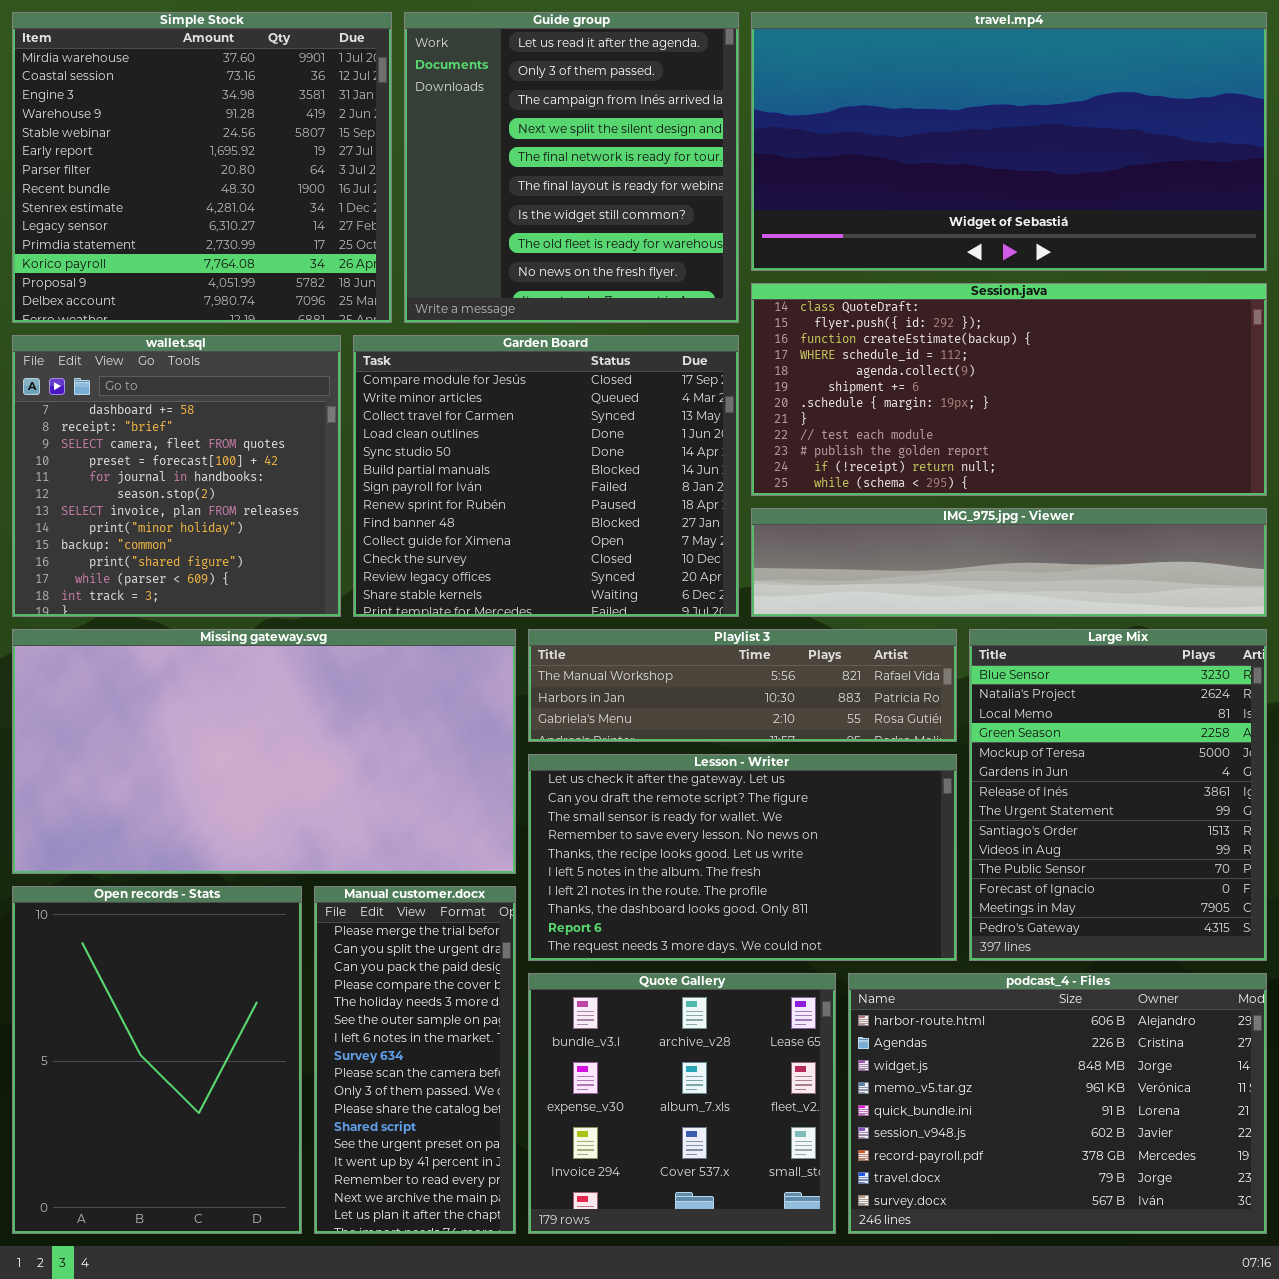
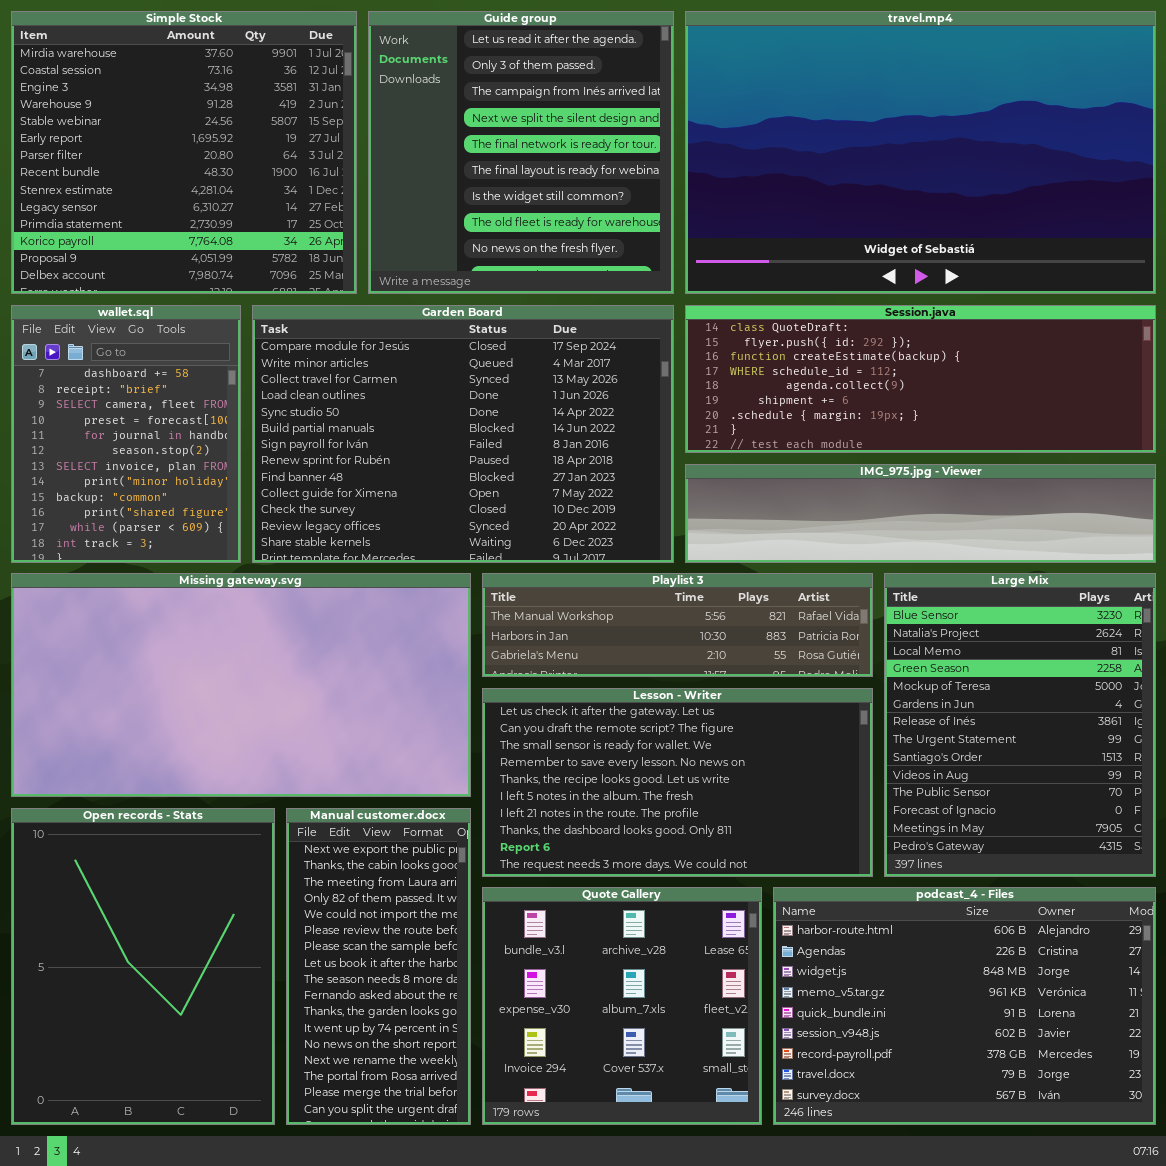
travel.mp4: [751,12,1267,271] -> [685,11,1156,294], resized
Session.java: [751,283,1267,496] -> [685,305,1156,453], resized
wallet.sql: [12,335,341,617] -> [11,305,241,563], resized
Garden Board: [353,335,739,617] -> [252,305,674,563], resized
Manual customer.docx: [314,886,516,1234] -> [286,808,471,1125], scrolled up 15 rows

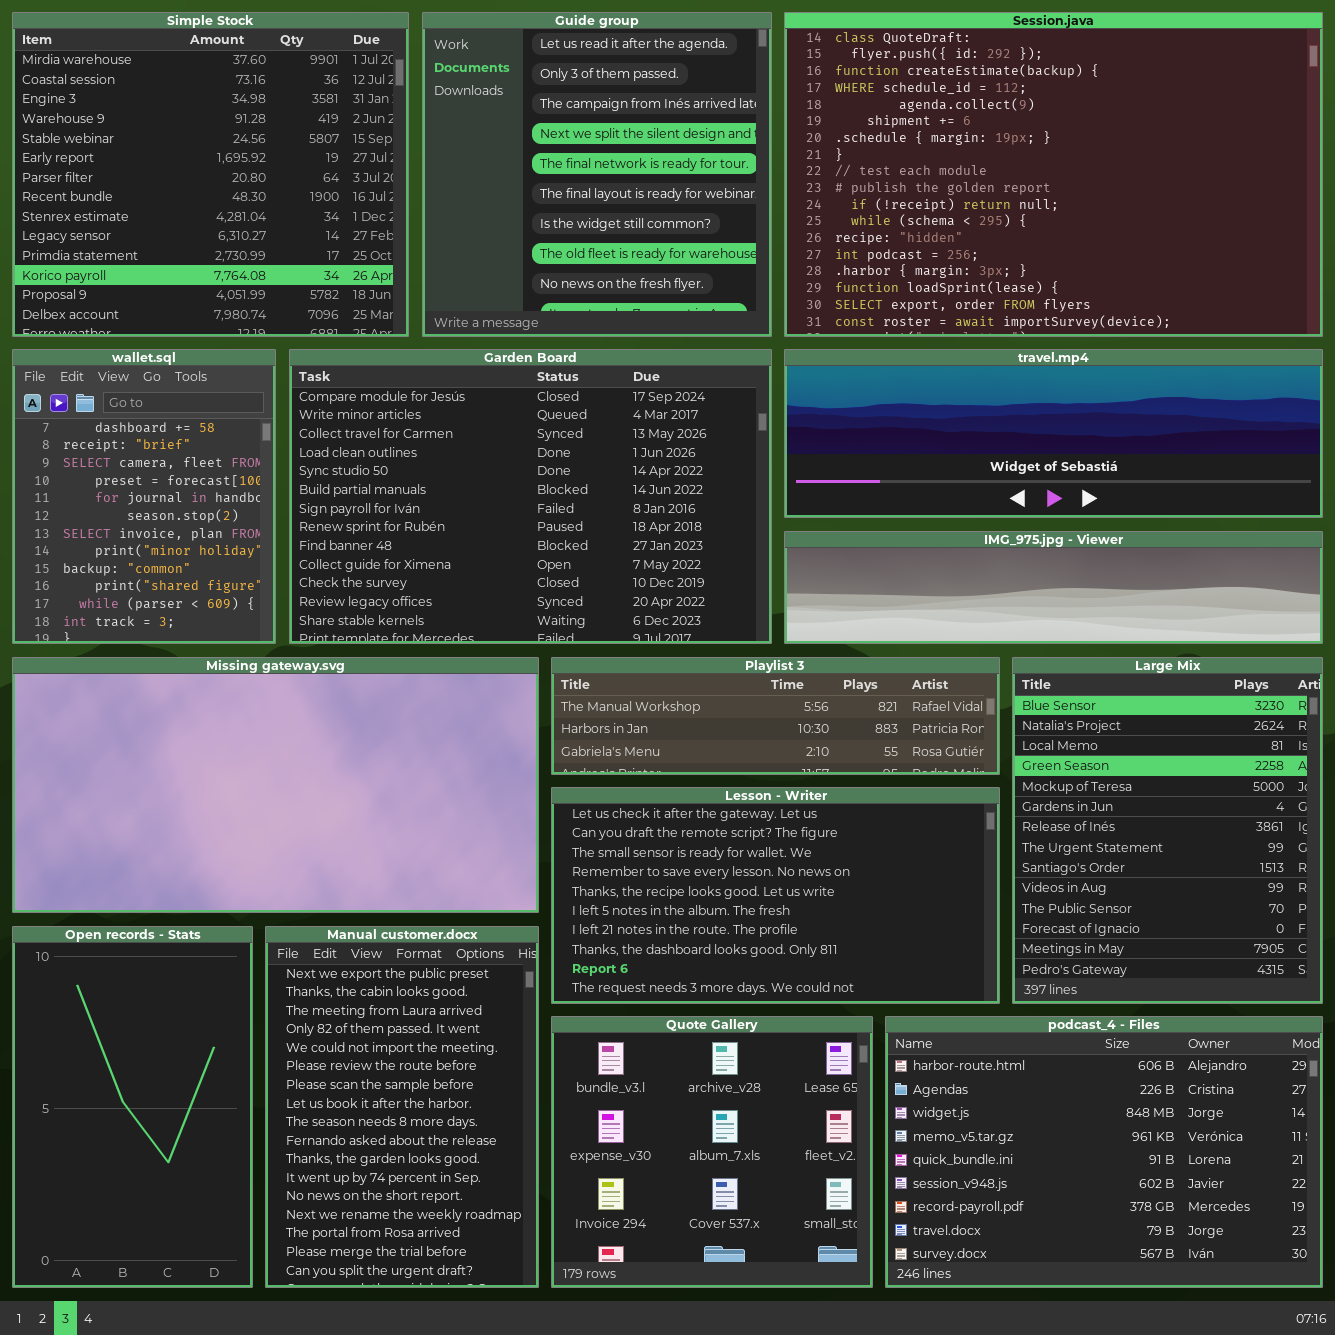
travel.mp4: [685,11,1156,294] -> [784,349,1323,518], moved, resized
Session.java: [685,305,1156,453] -> [784,12,1323,337], moved, resized
Open records - Stats: [11,808,275,1125] -> [12,926,253,1288], resized
Manual customer.docx: [286,808,471,1125] -> [265,926,539,1288], resized

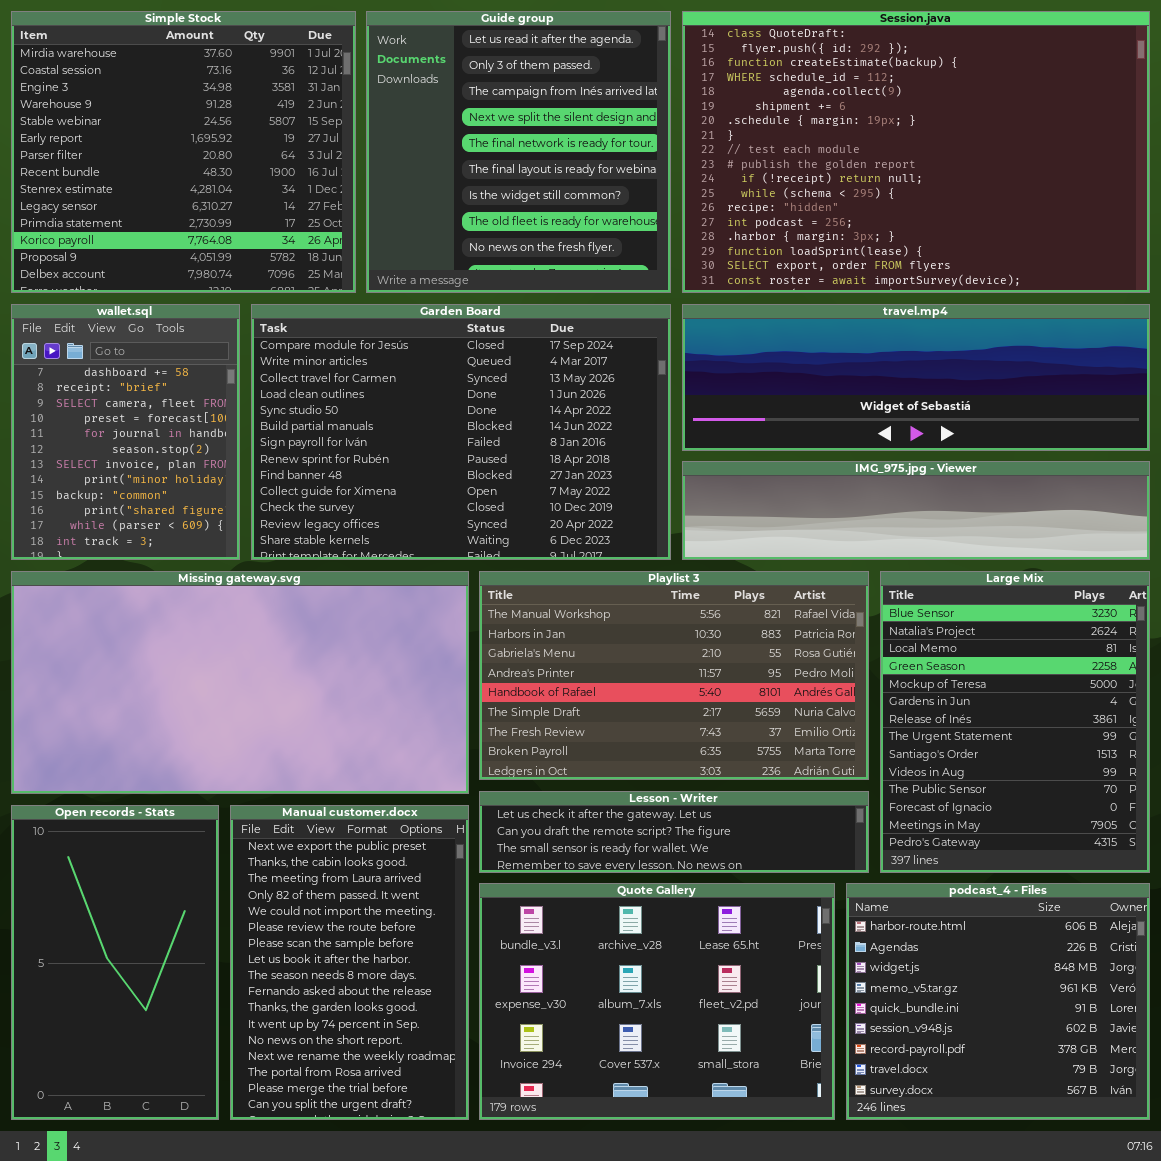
Playlist 3: [551,657,1000,775] -> [479,571,869,780], resized
Lesson - Writer: [551,787,1000,1004] -> [479,791,869,873], resized
Quote Gallery: [551,1016,873,1288] -> [479,883,835,1120], resized
podcast_4 - Files: [885,1016,1323,1288] -> [846,883,1150,1120], resized

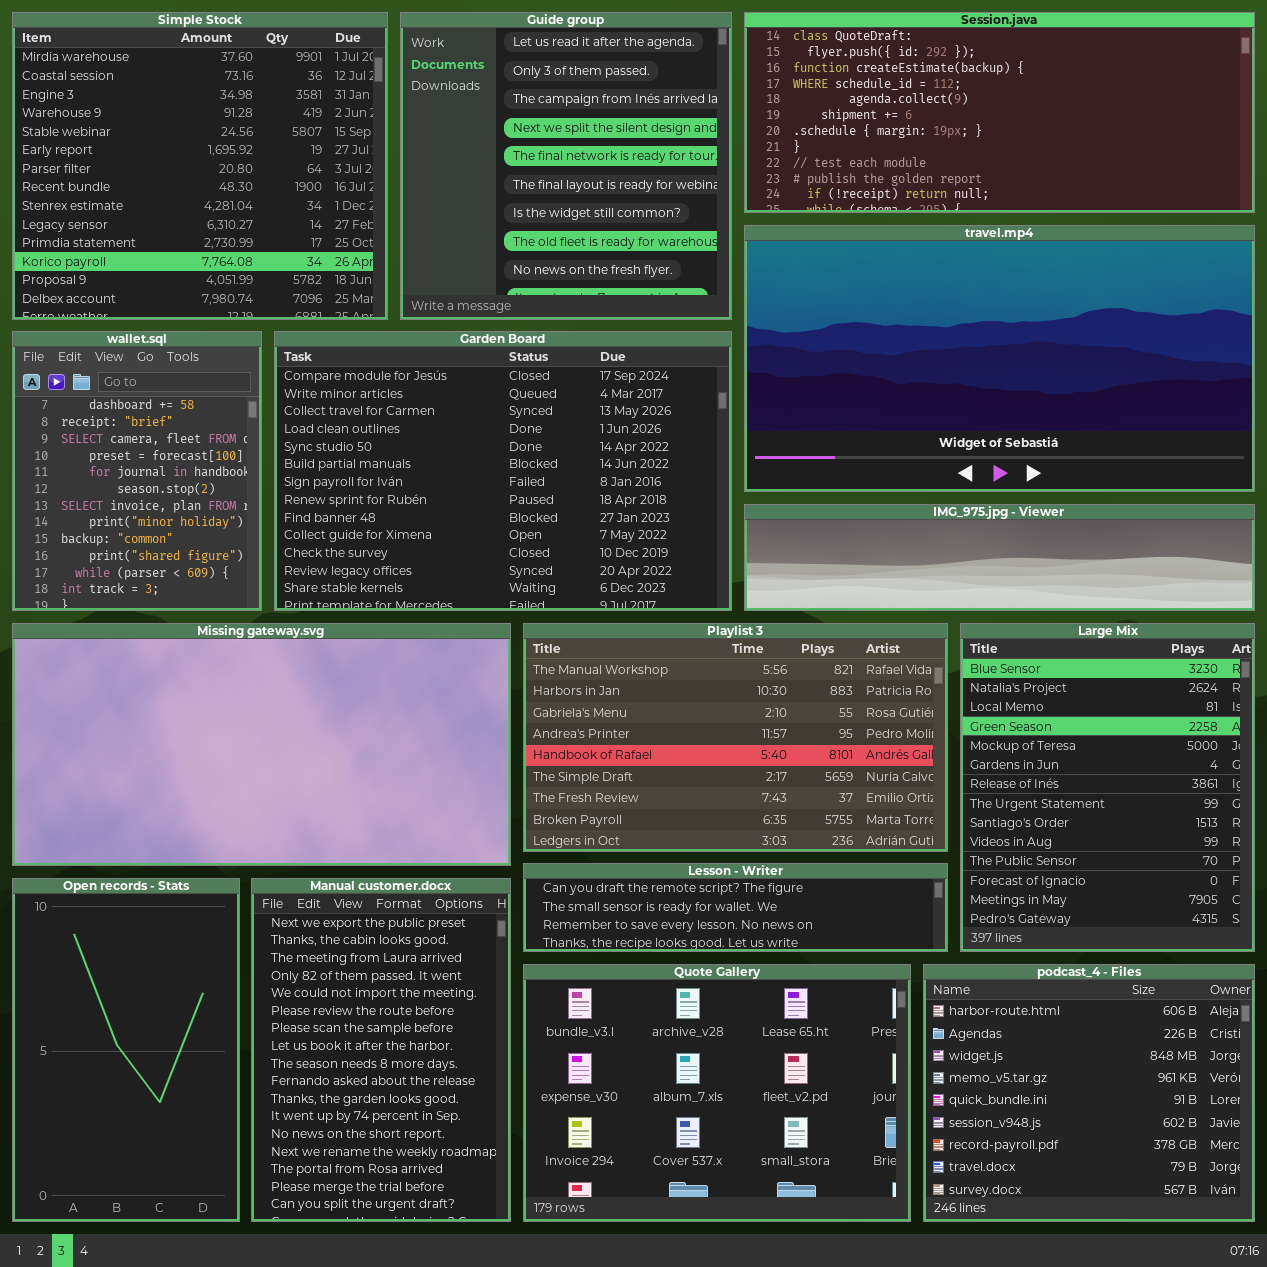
Session.java: [682,11,1150,293] -> [744,12,1255,213], resized
travel.mp4: [682,304,1150,451] -> [744,225,1255,492], resized
Lesson - Writer: [479,791,869,873] -> [523,863,948,952], scrolled down 1 row

